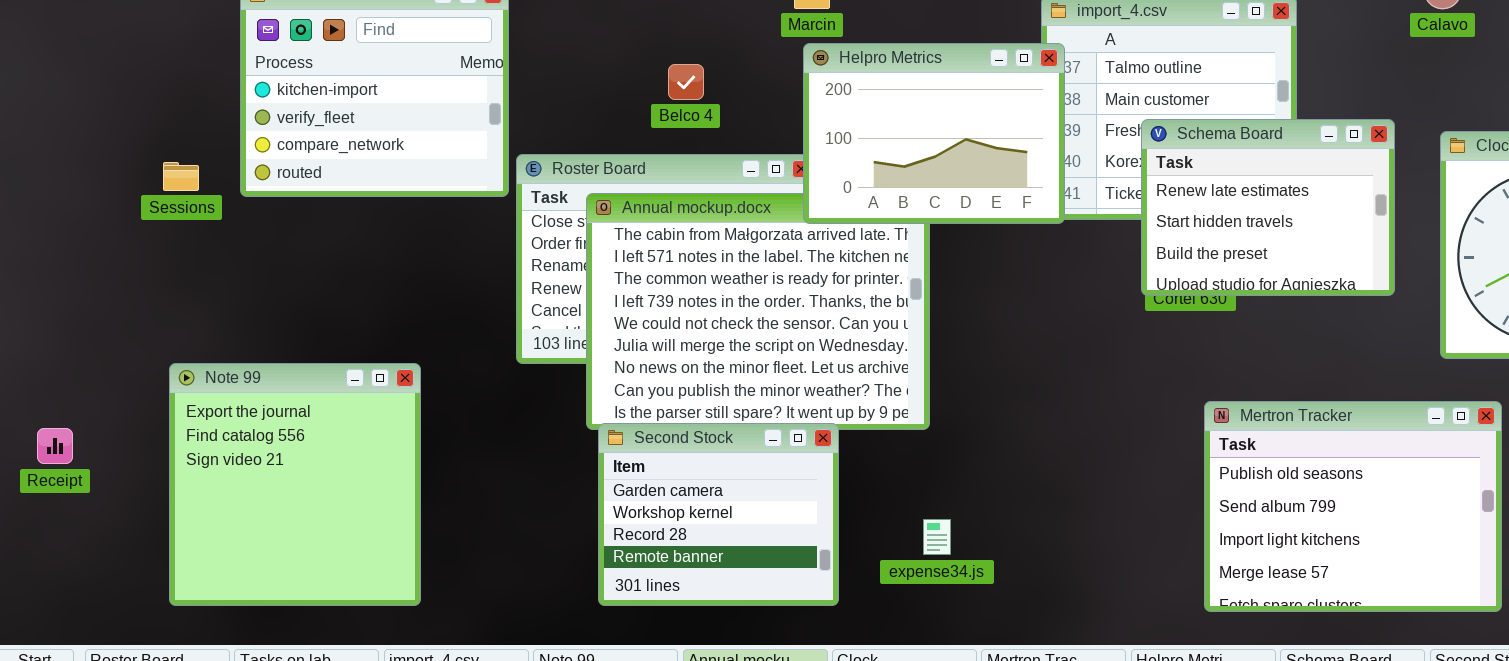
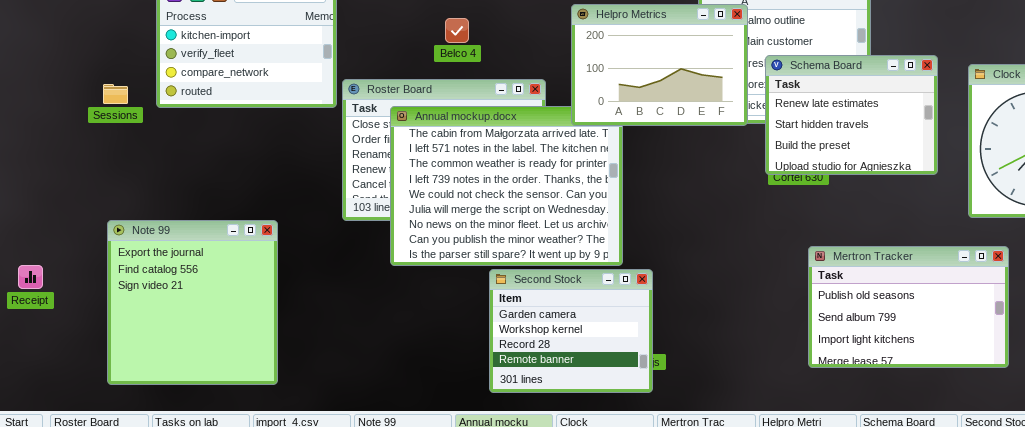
Helpro Metrics: [803,43,1065,224] -> [571,4,748,126], moved
Mertron Tracker: [1204,401,1502,612] -> [808,246,1009,368], resized
Second Stock: [598,423,839,606] -> [489,269,653,393], moved

